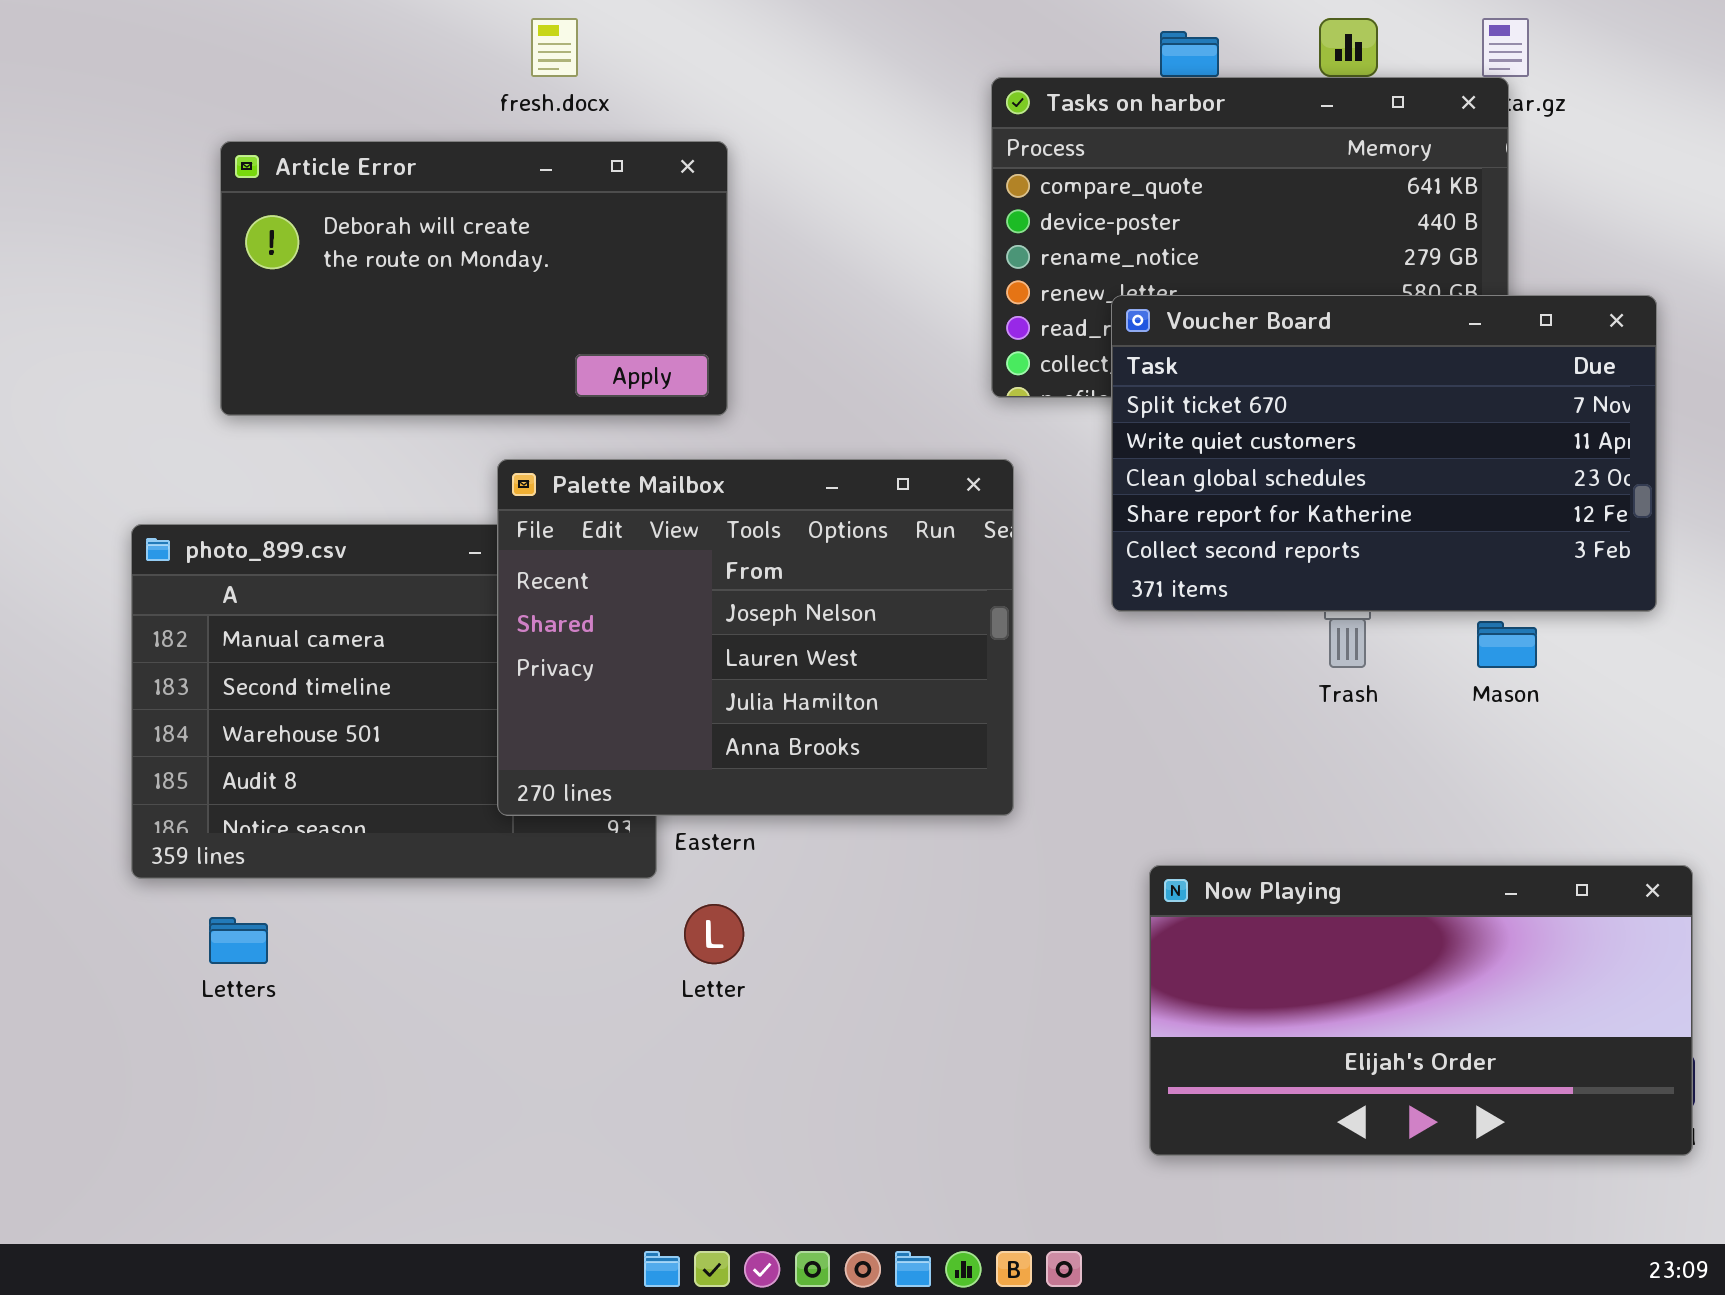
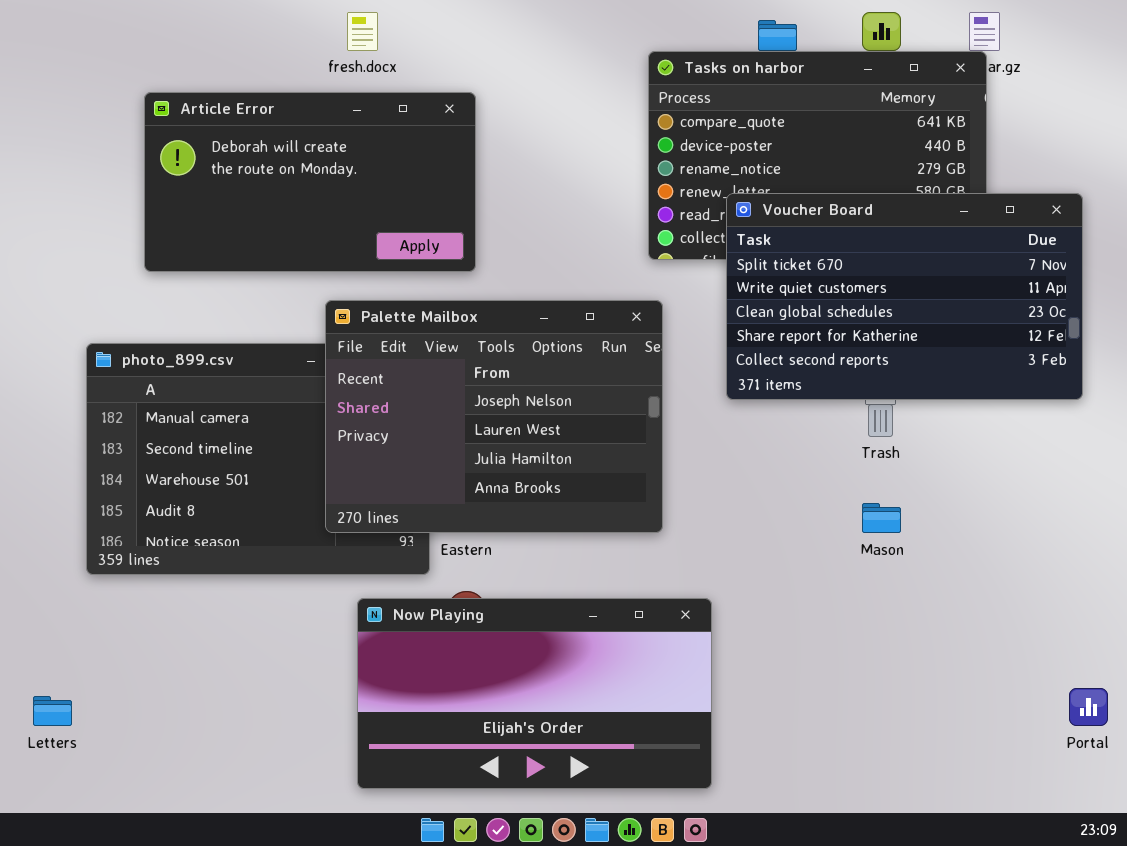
Mason: [1477,621,1537,668] -> [862,503,901,533], moved
Now Playing: [1149,865,1693,1156] -> [357,598,712,789], moved
Letters: [209,917,268,964] -> [33,696,72,726], moved

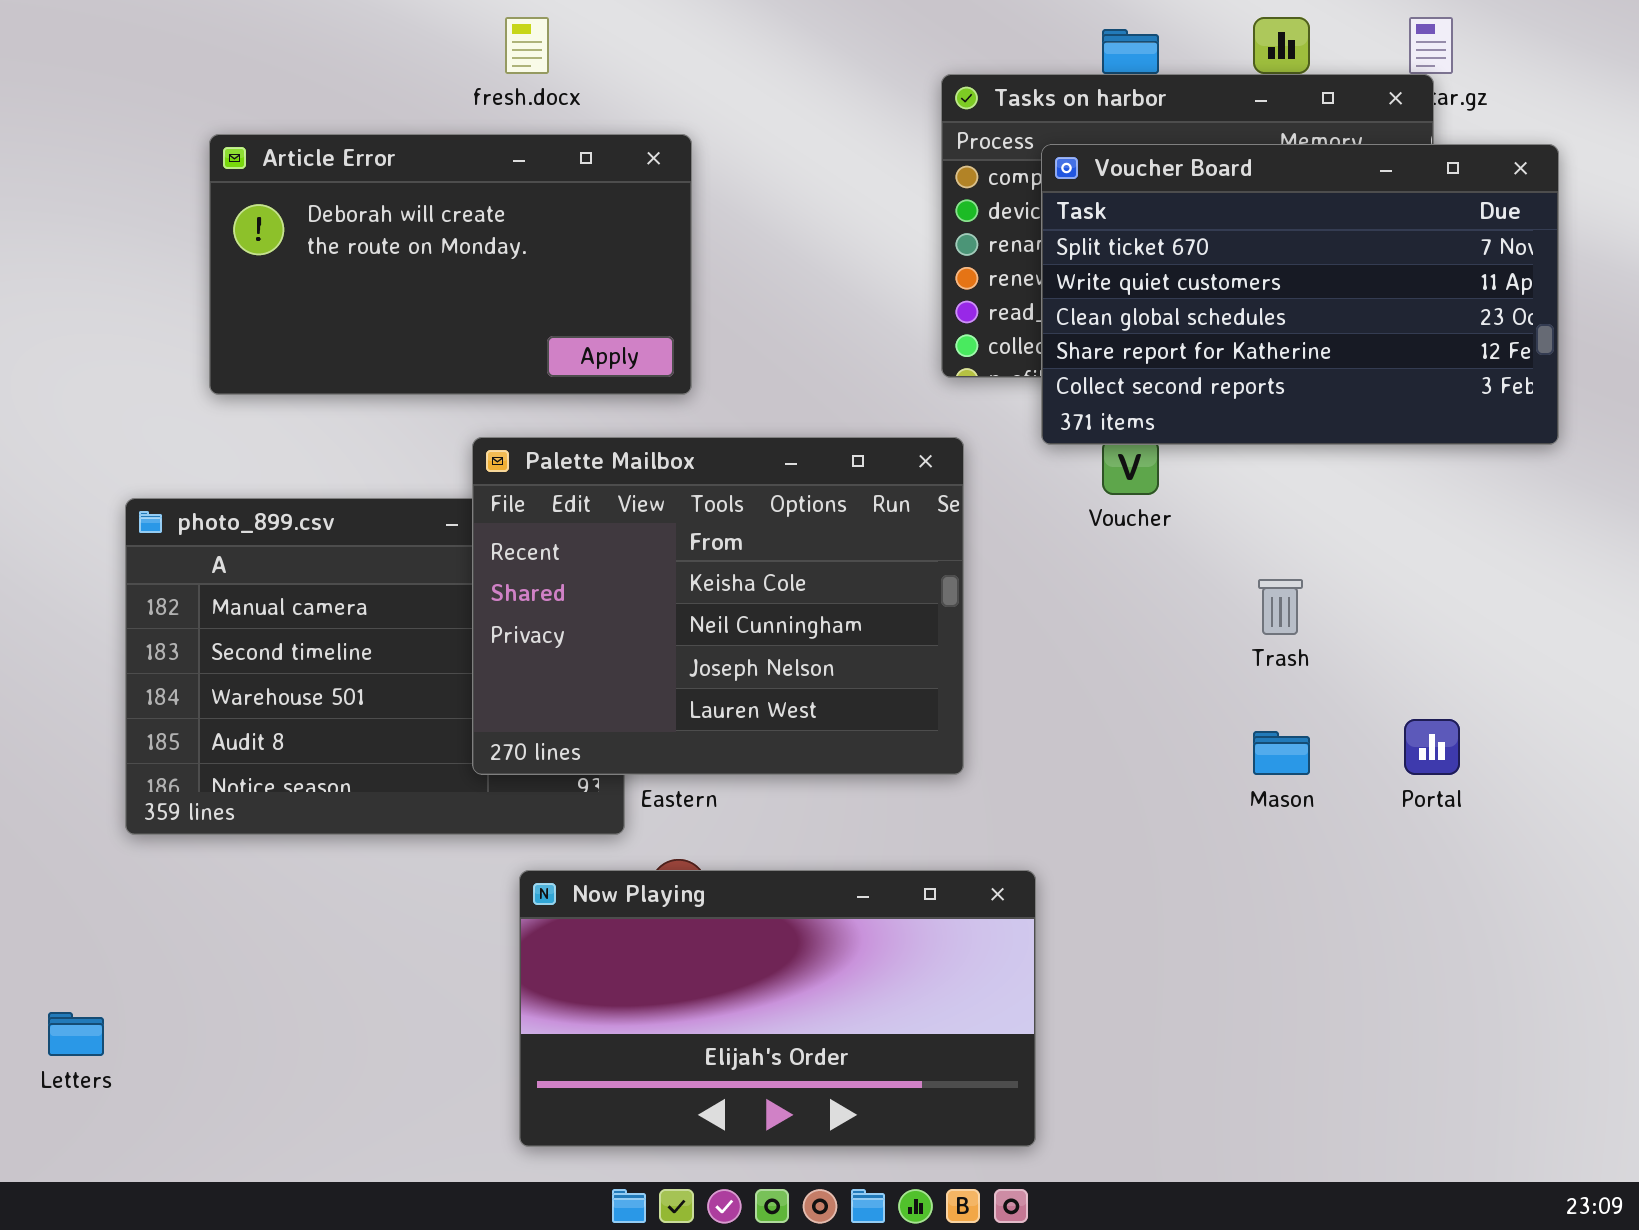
Voucher Board: [726,193,1083,400] -> [1041,144,1559,445], moved
Palette Mailbox: [325,300,663,533] -> [472,437,964,775], scrolled up 2 rows
Portal: [1069,688,1108,726] -> [1404,719,1460,775], moved

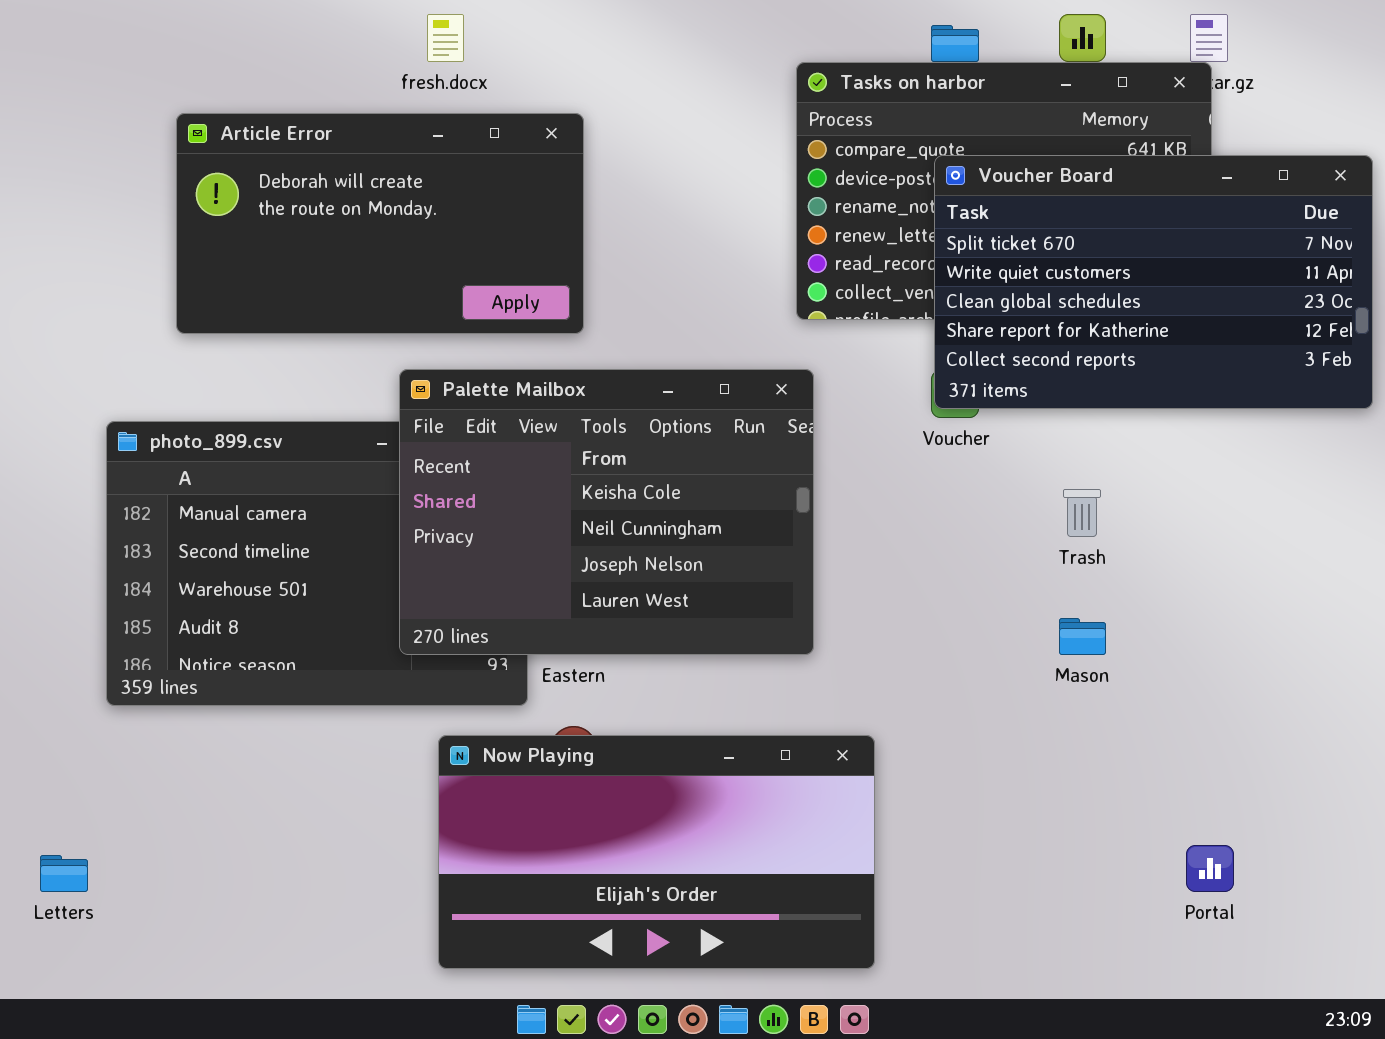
Voucher Board: [1041,144,1559,445] -> [934,155,1373,409], moved
Portal: [1404,719,1460,775] -> [1186,845,1234,892], moved

